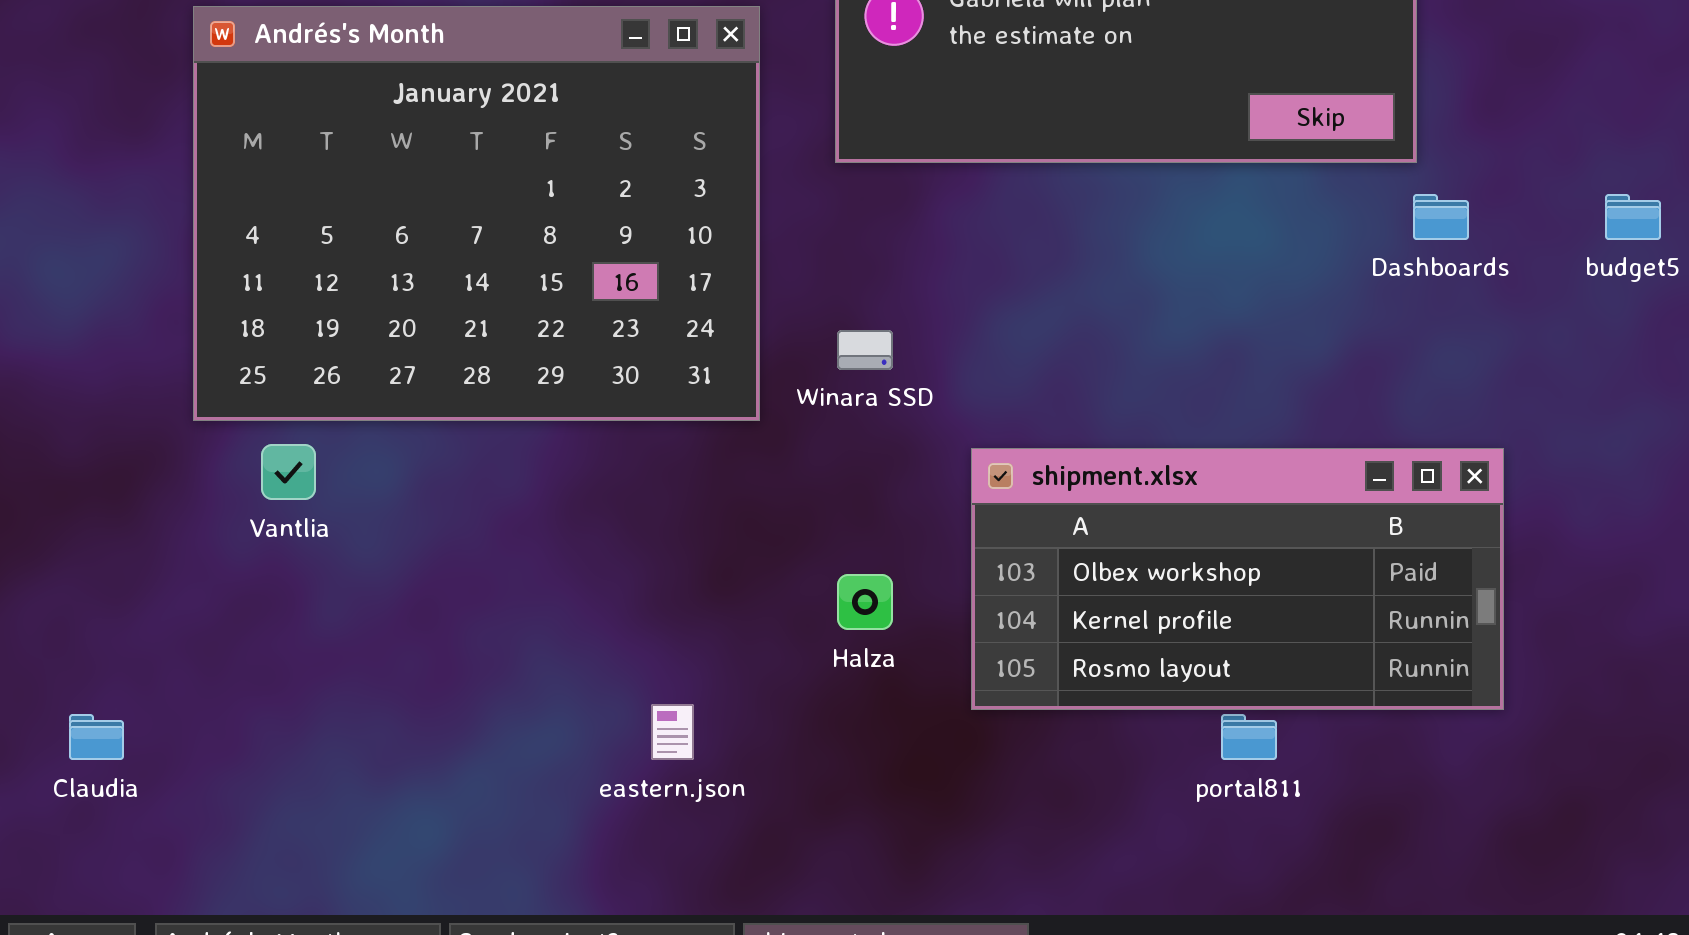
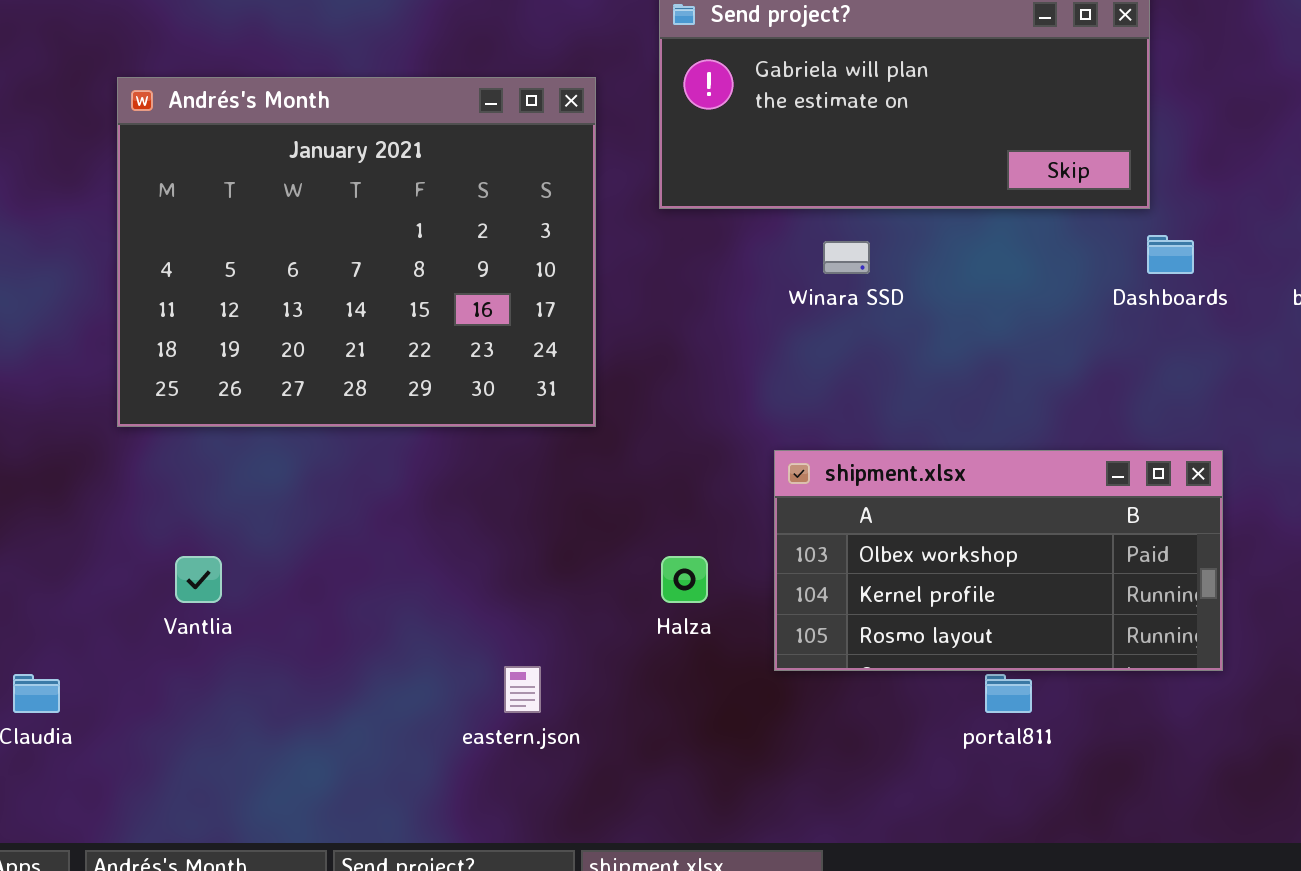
Winara SSD: [837,330,893,370] -> [823,241,870,274], moved
Vantlia: [261,444,316,500] -> [175,556,222,603], moved

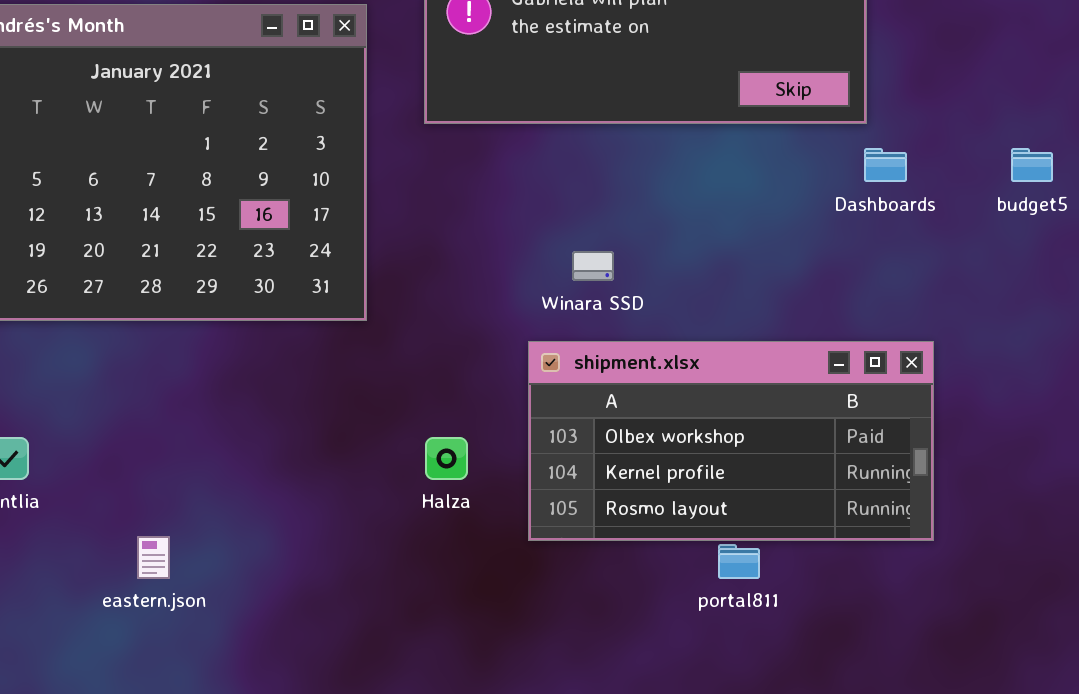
Winara SSD: [823,241,870,274] -> [572,251,614,281], moved
eastern.json: [504,666,541,713] -> [137,536,170,579], moved

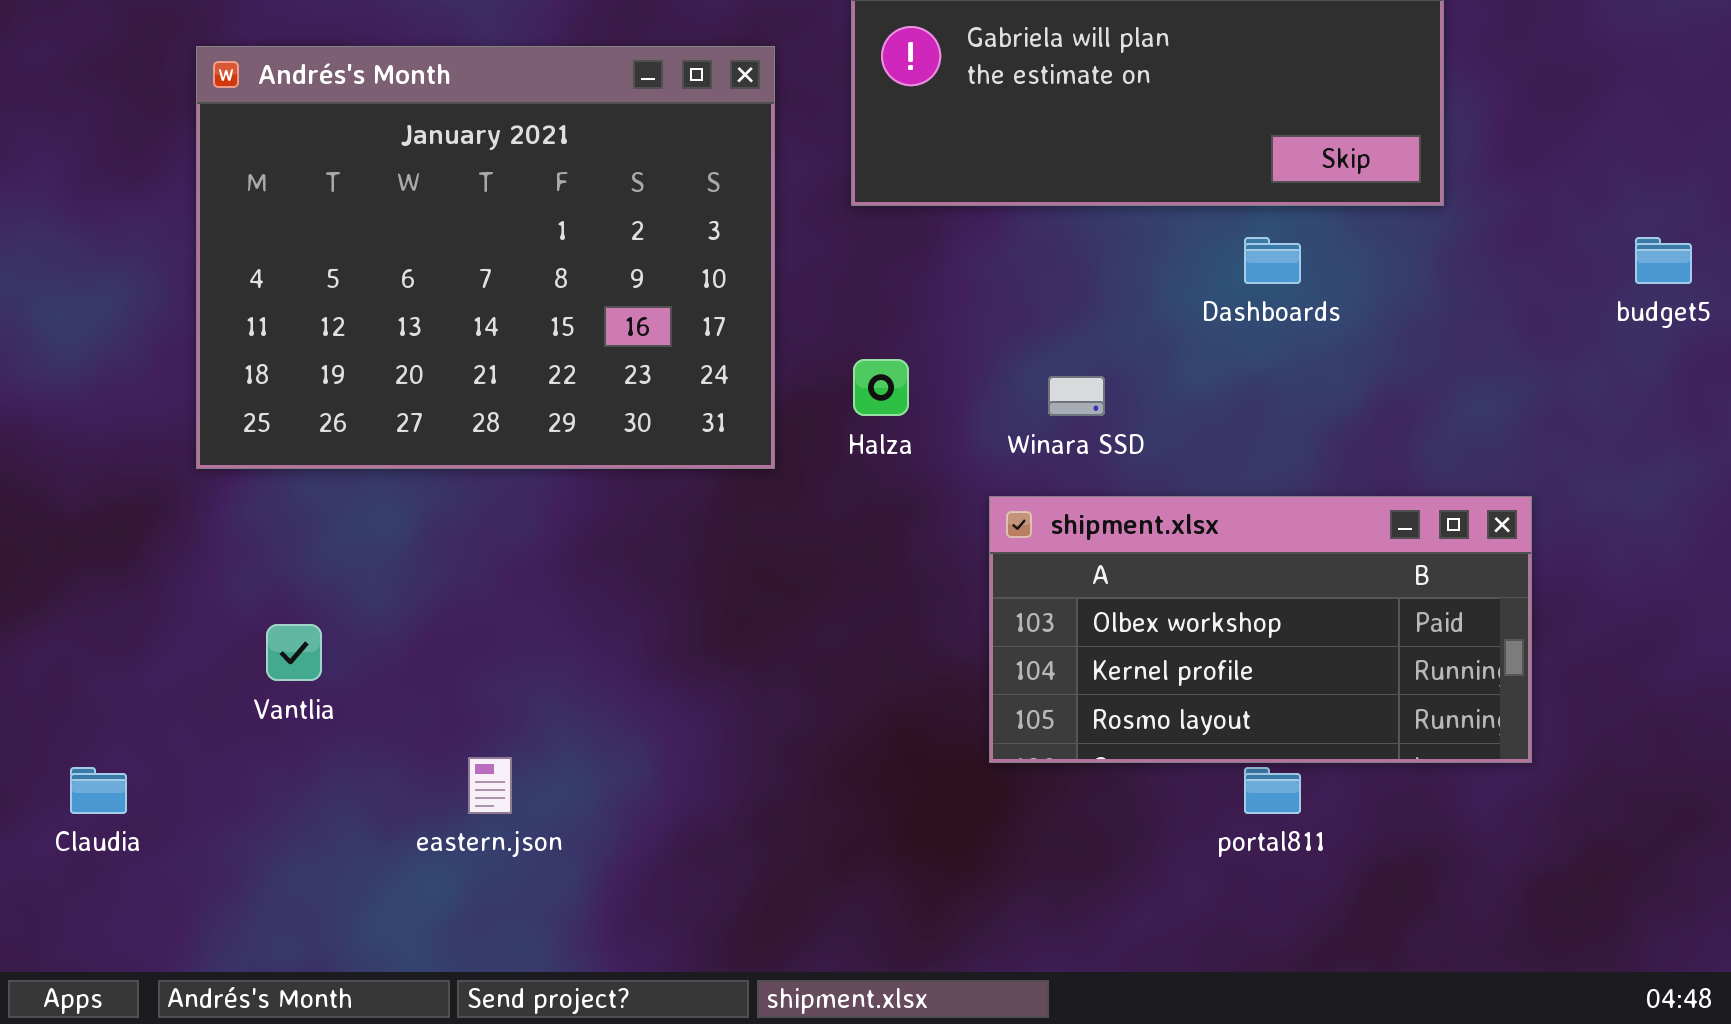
Dashboards: [864,148,907,182] -> [1244,237,1301,284], moved
Halza: [425,437,468,480] -> [853,359,909,416], moved

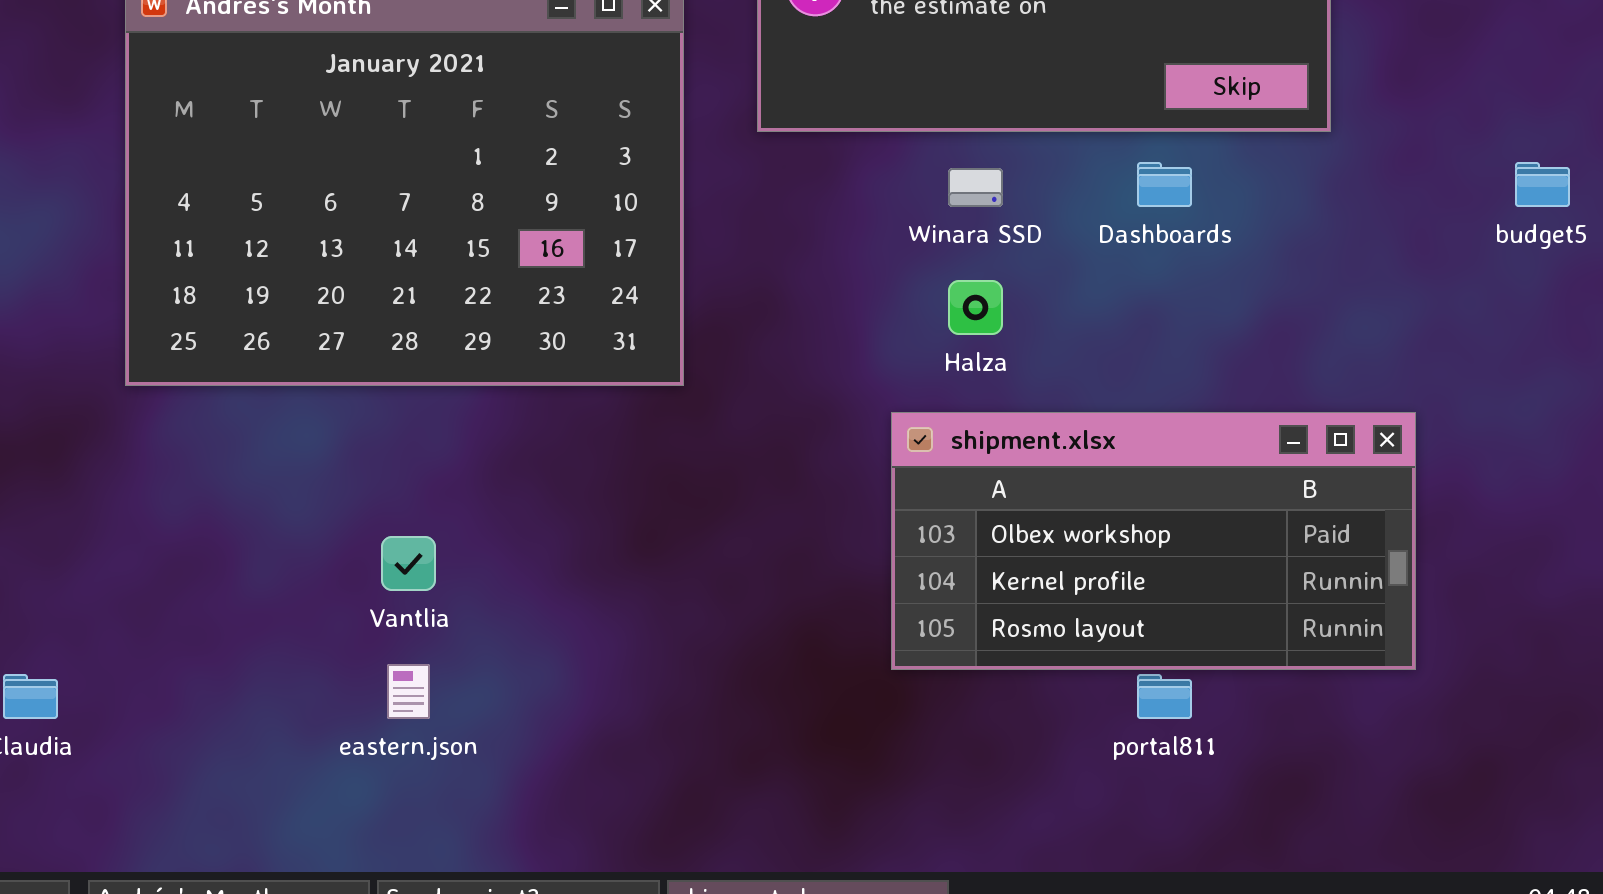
Halza: [853,359,909,416] -> [948,280,1003,335], moved
Winara SSD: [1048,376,1105,416] -> [948,168,1003,207], moved
Vantlia: [266,624,322,681] -> [381,536,436,591], moved

